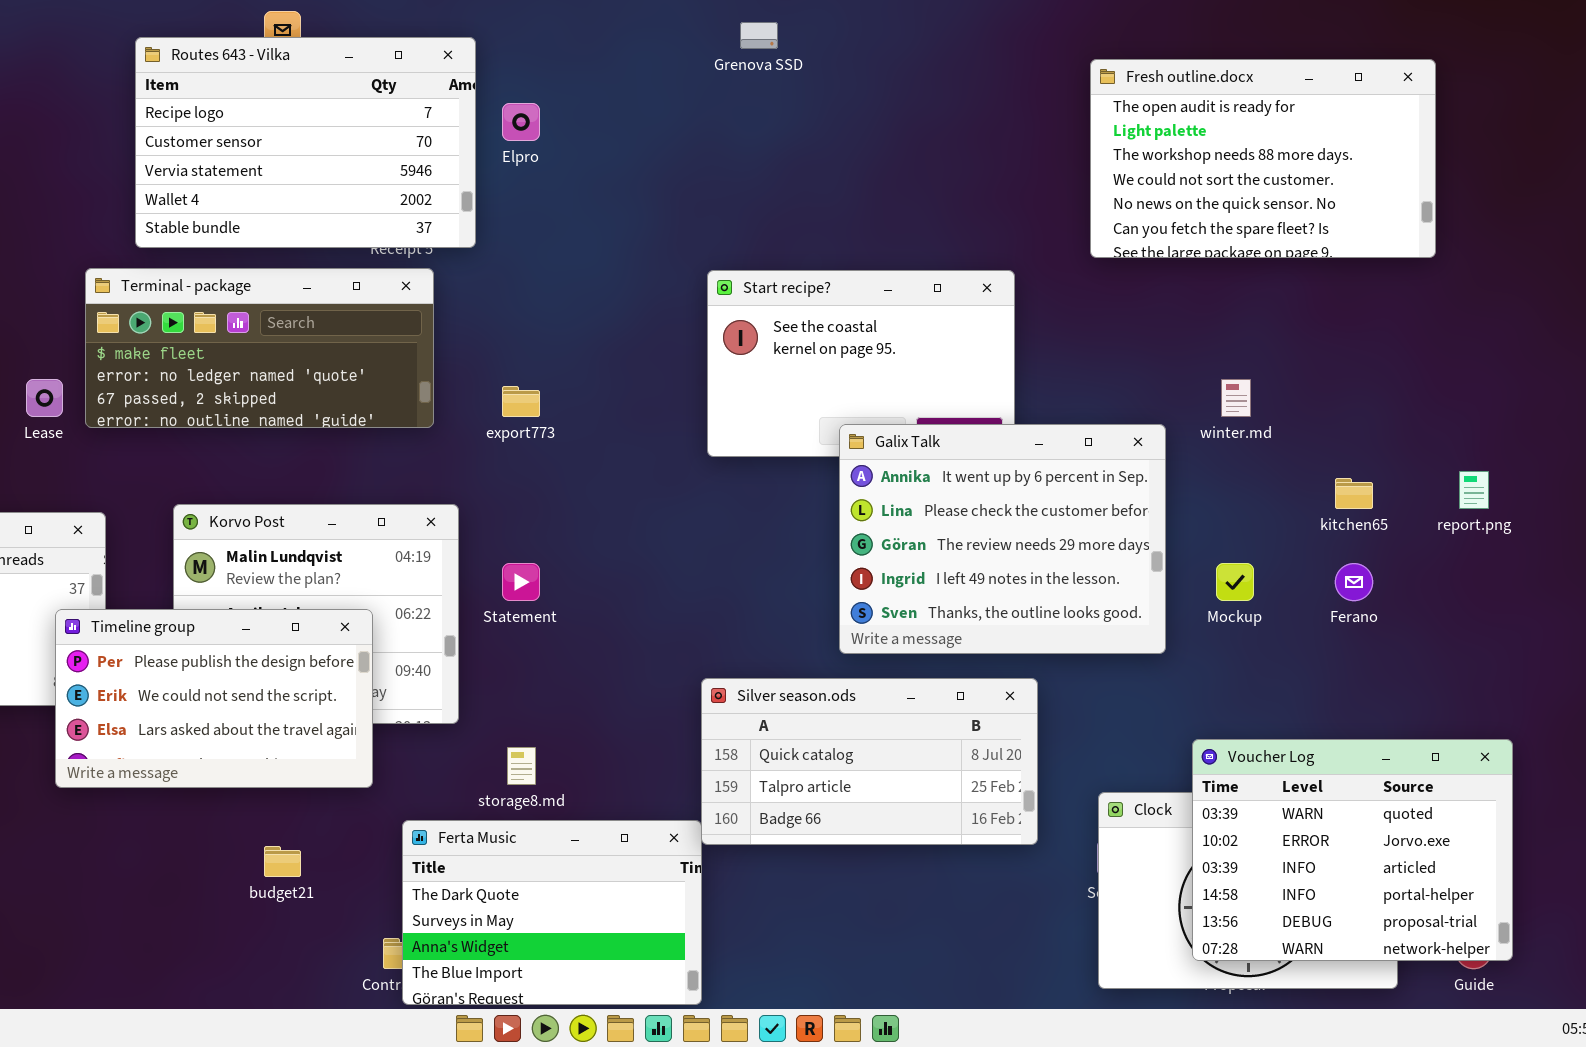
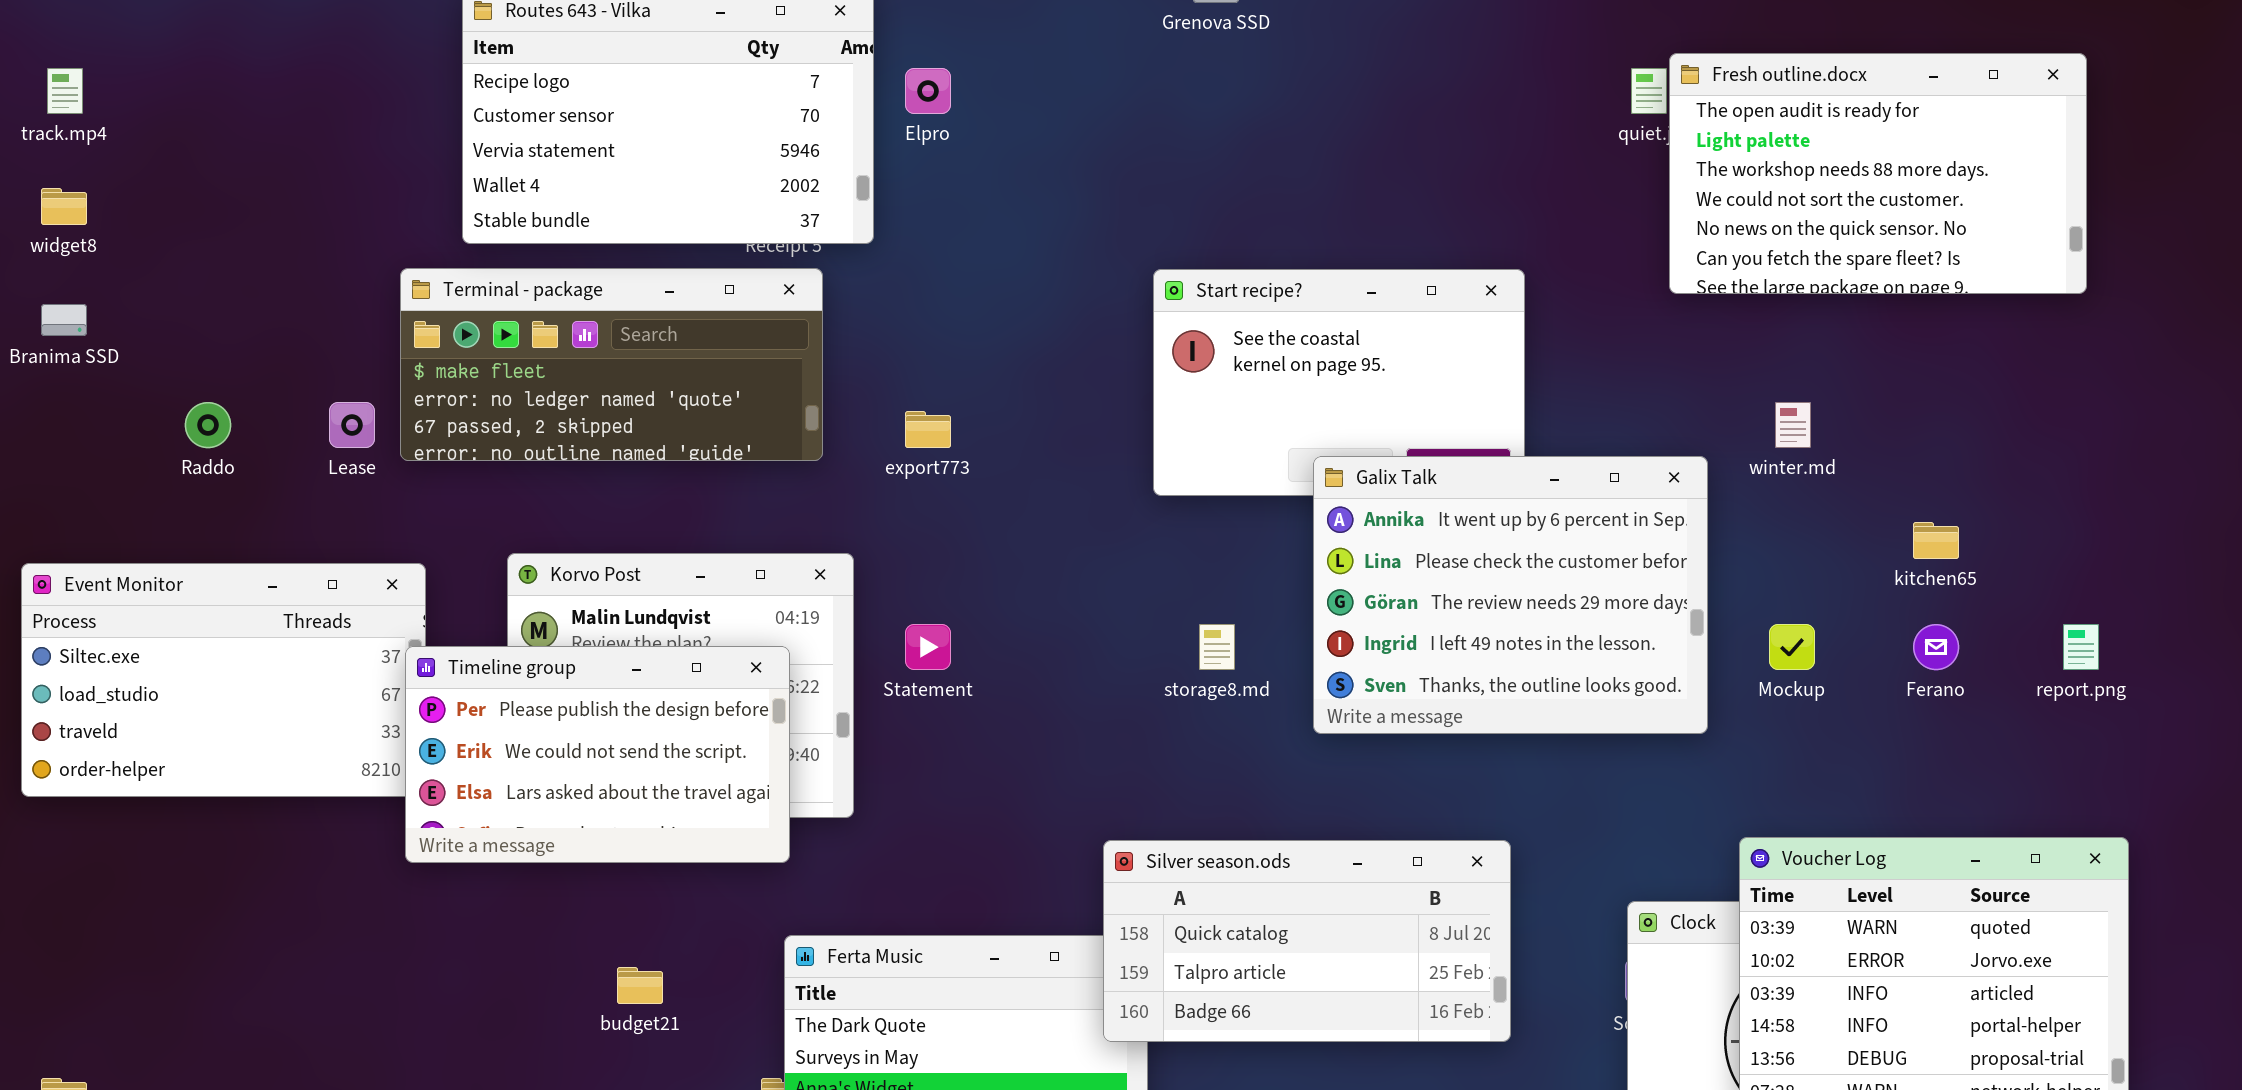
Fresh outline.docx: [1090,59,1436,258] -> [1669,53,2087,294], moved
report.png: [1459,471,1489,509] -> [2063,624,2099,670], moved
Timeline group: [55,609,373,788] -> [405,646,790,863], moved
Silver season.ods: [701,678,1038,845] -> [1103,840,1511,1042], moved
storage8.md: [507,747,536,785] -> [1199,624,1235,670], moved

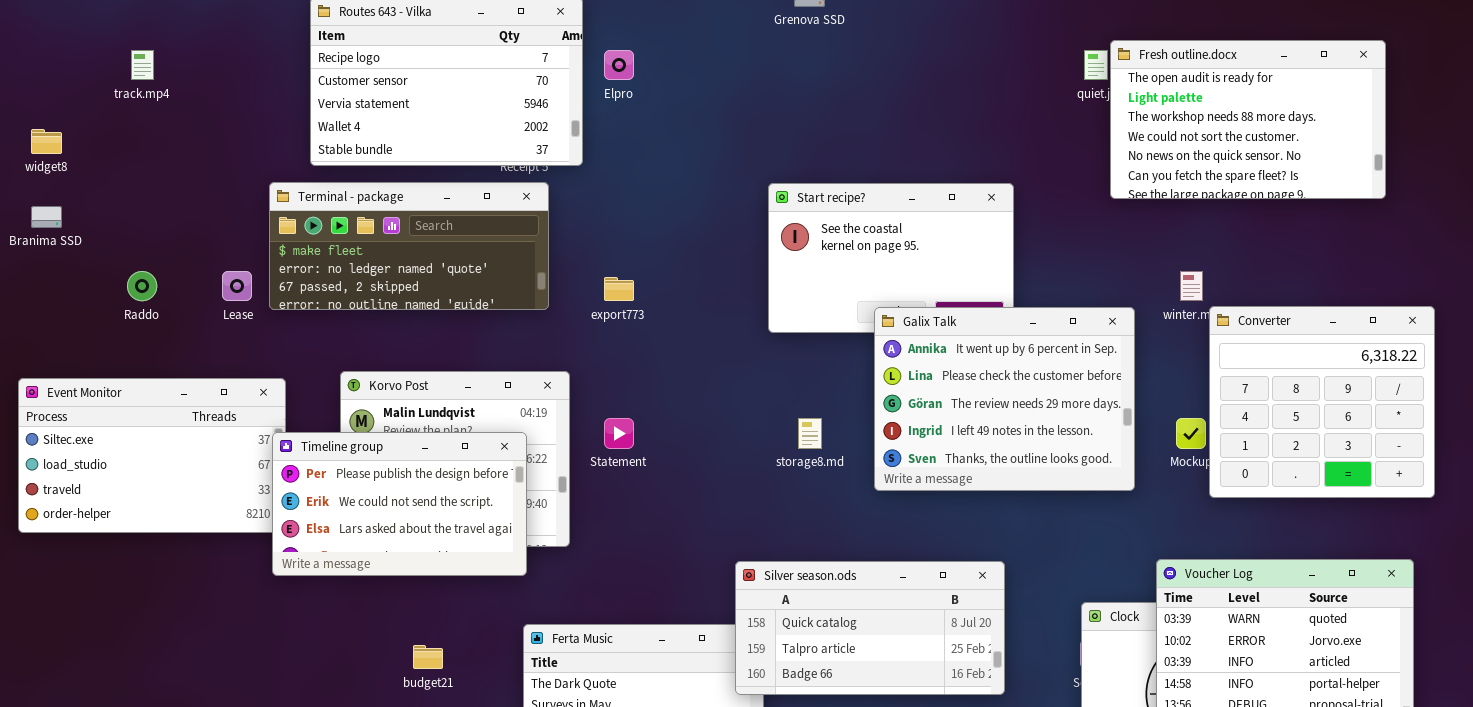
track.mp4: [47,68,83,114] -> [131,50,154,80], moved
Converter: none -> [1209,306,1435,498], opened

